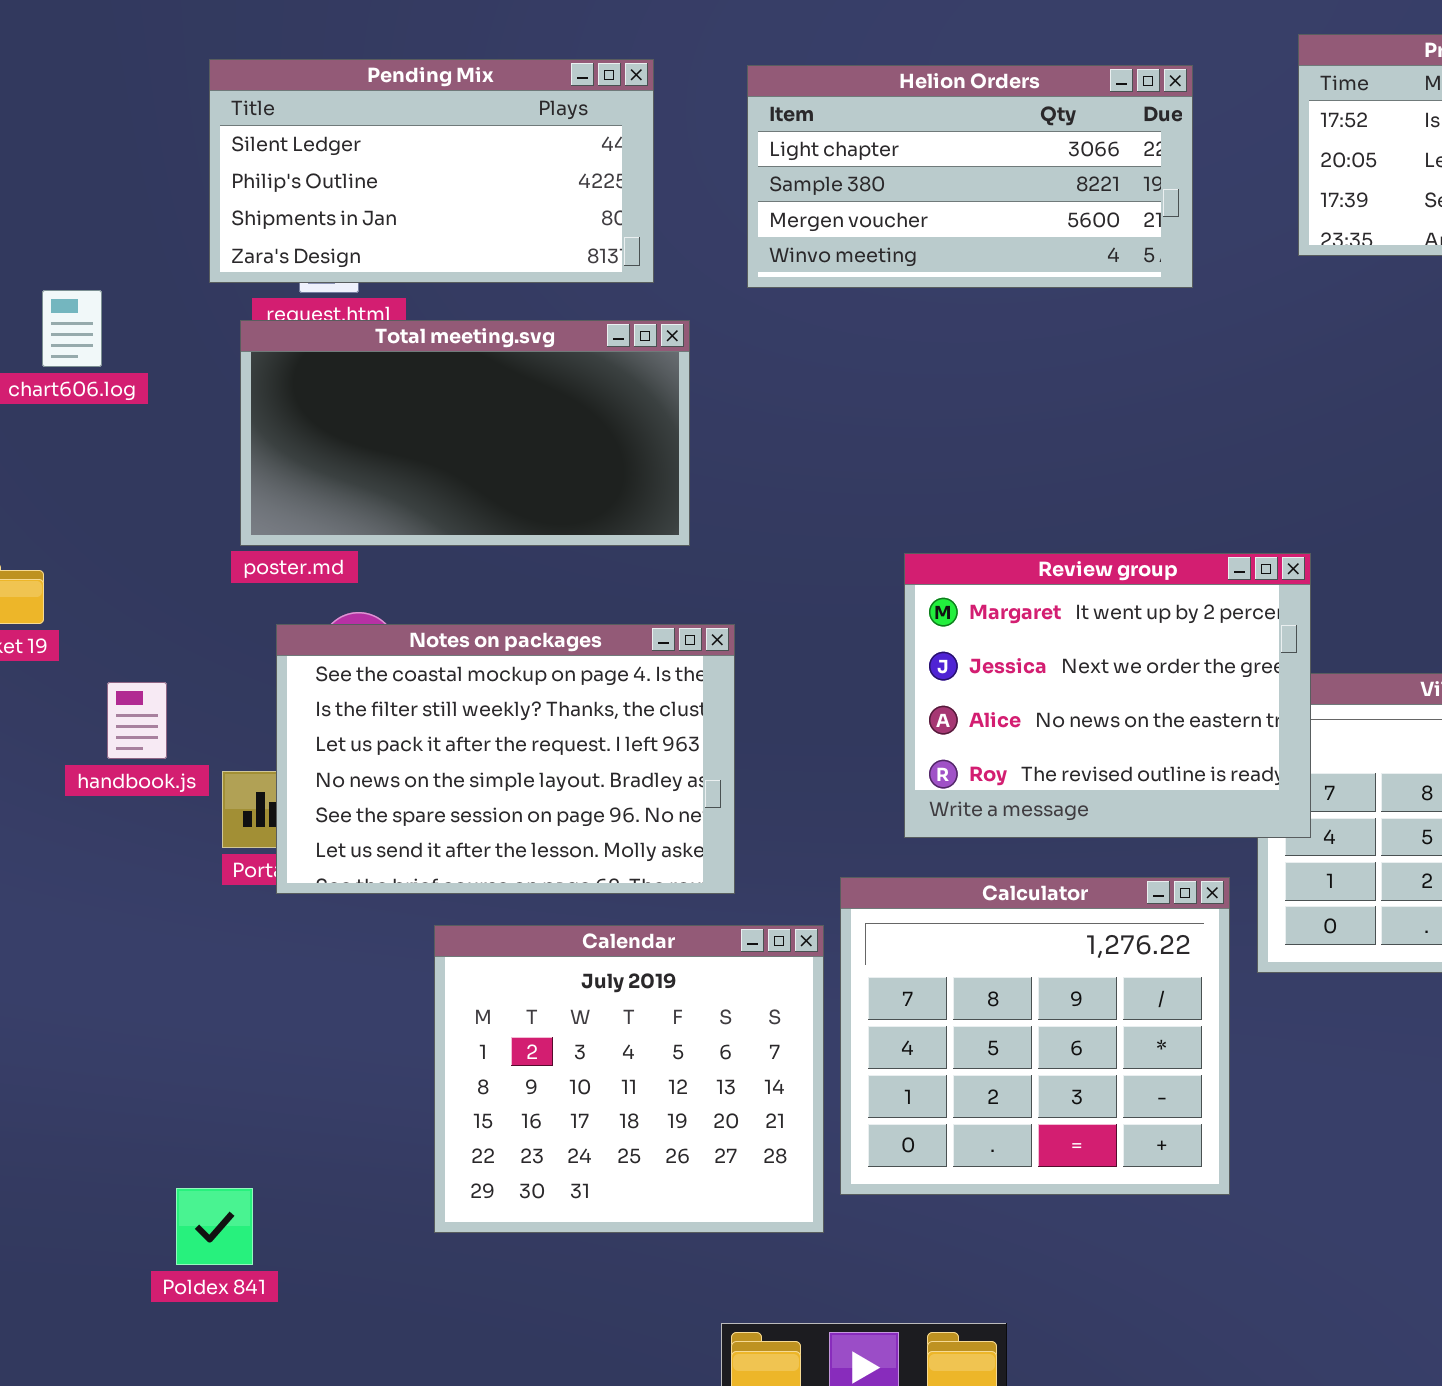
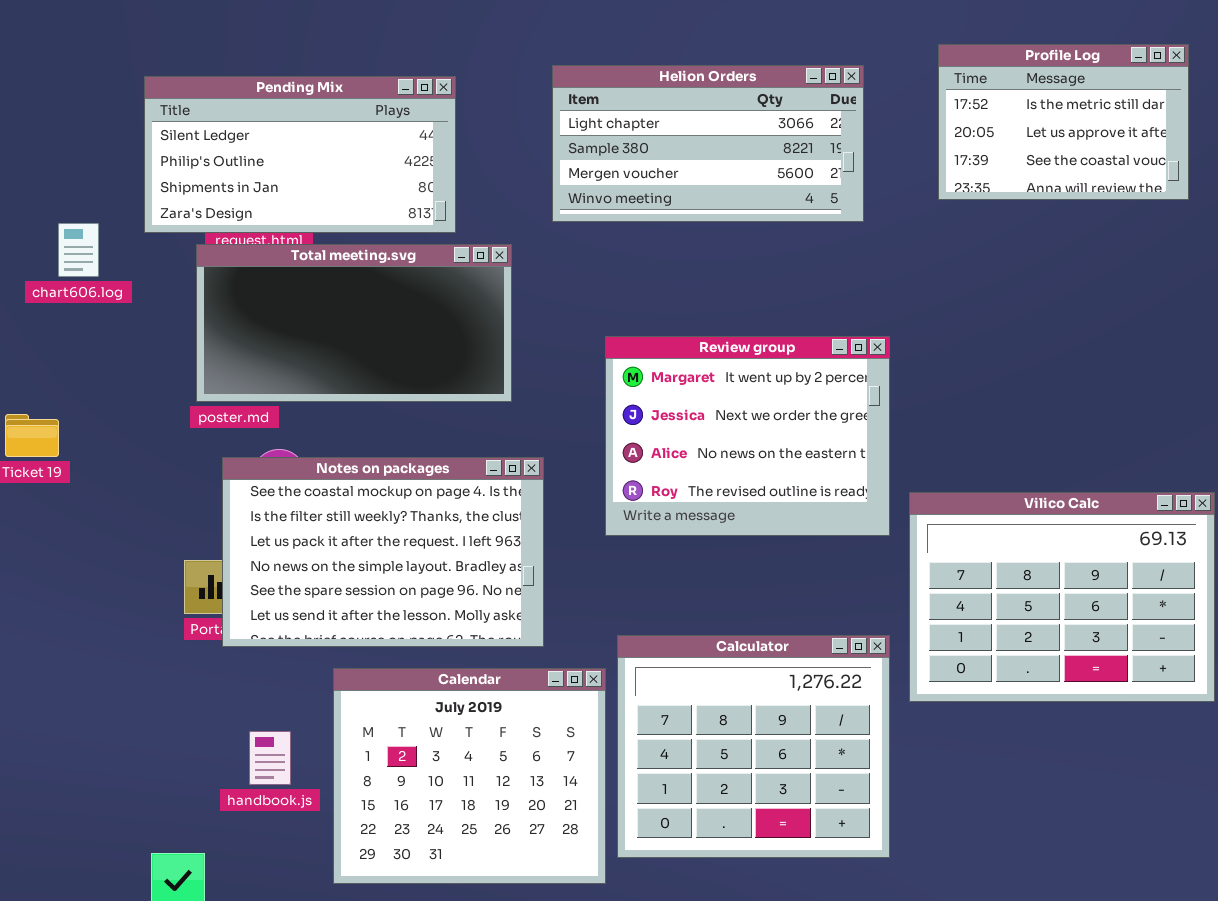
Pending Mix: [209,59,654,283] -> [144,76,456,233], moved
Review group: [904,553,1311,838] -> [605,336,890,536], moved
handbook.js: [107,682,167,759] -> [249,731,291,785], moved

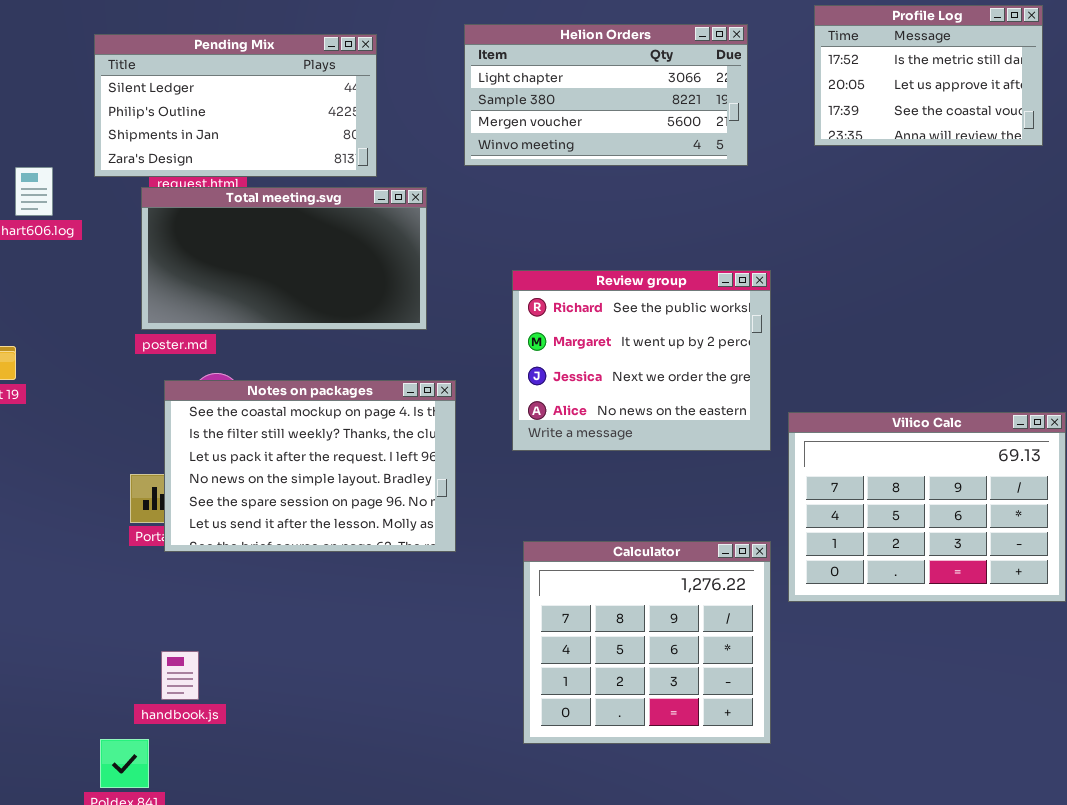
Review group: [605,336,890,536] -> [512,270,771,451], scrolled up 1 row
Calendar: [333,668,606,884] -> none, closed
handbook.js: [249,731,291,785] -> [161,651,199,700], moved

